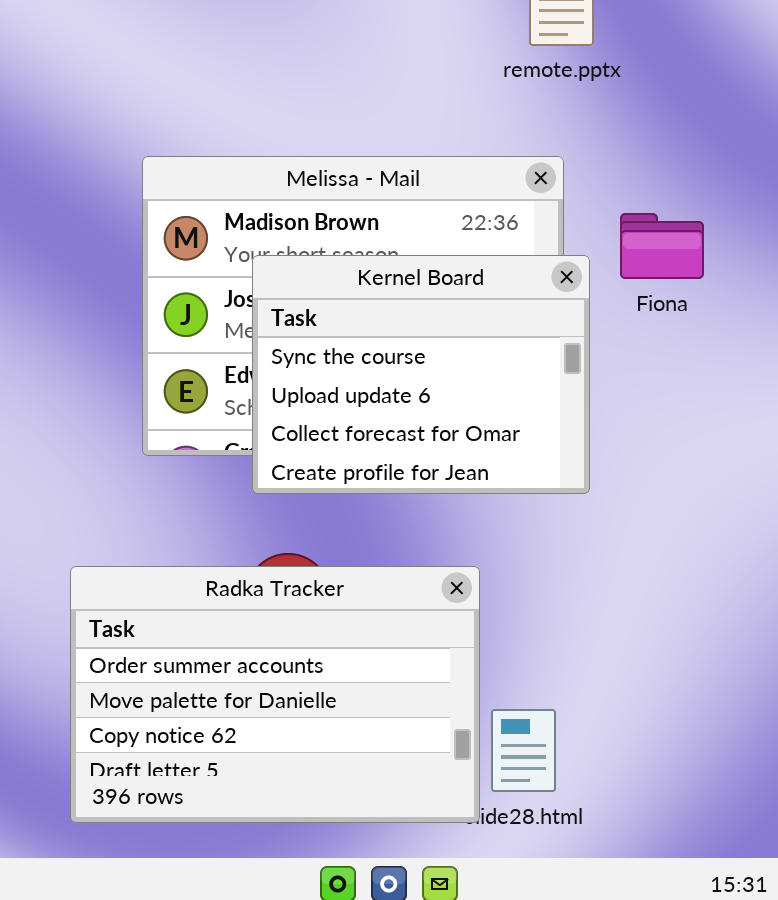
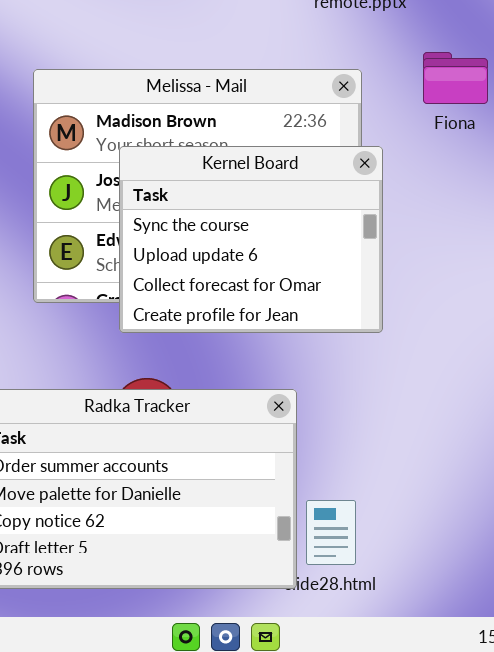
Fiona: [620,213,704,279] -> [423,52,488,104], moved

